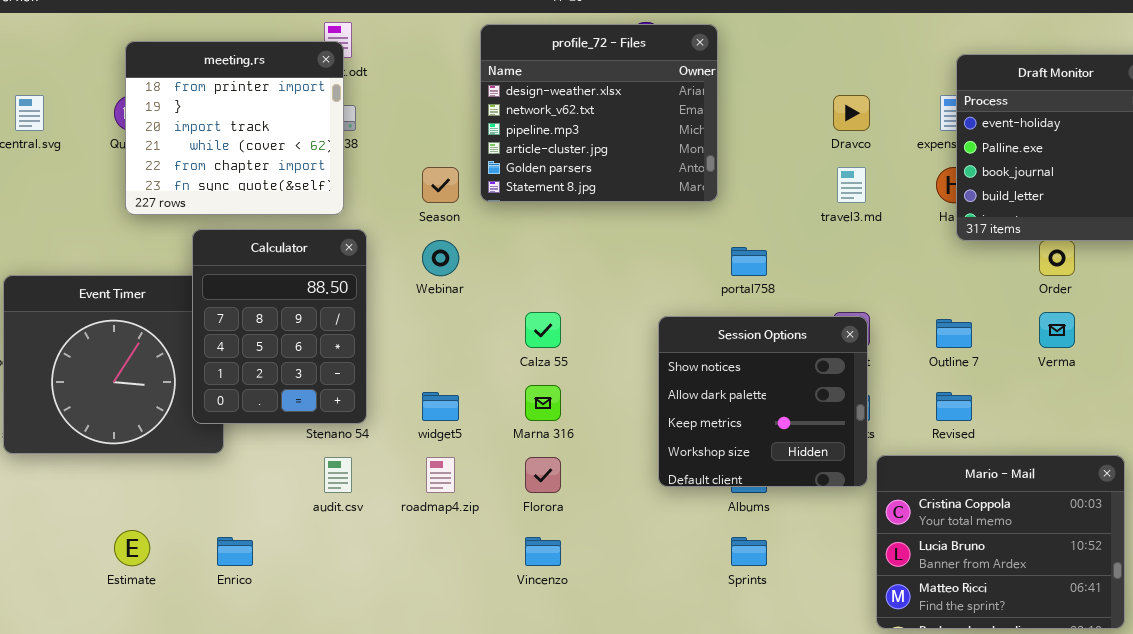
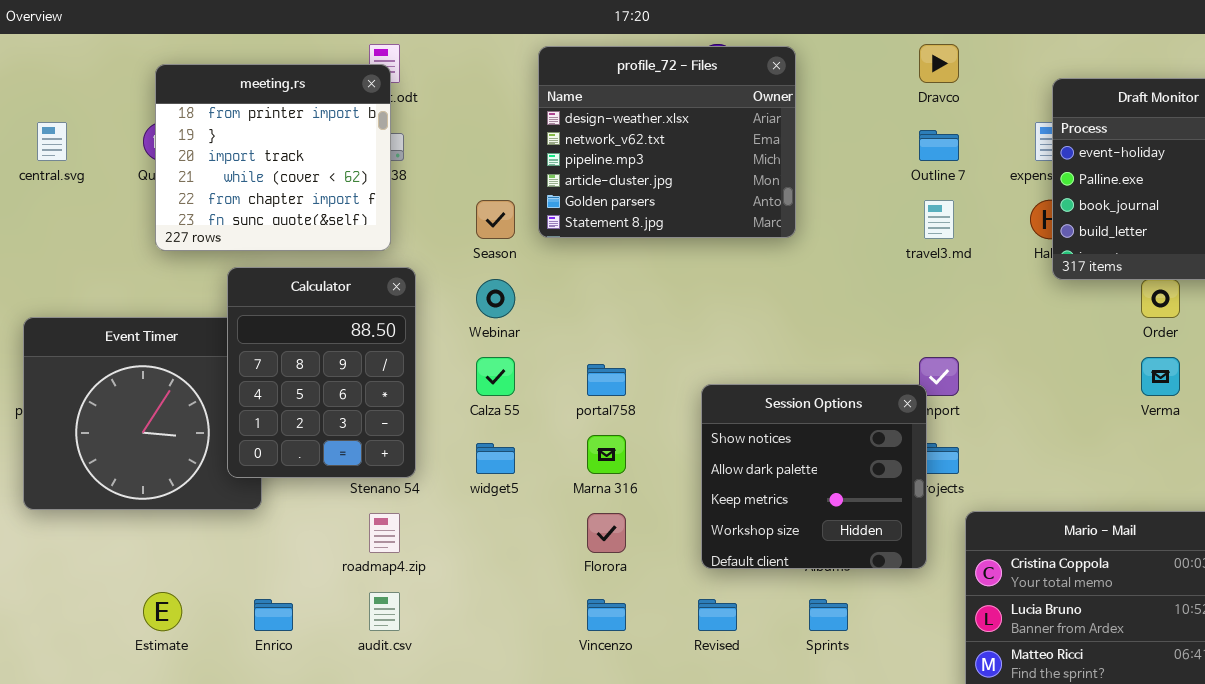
Dravco: [833,95,870,131] -> [919,44,959,83], moved
portal758: [731,247,767,276] -> [587,364,626,396], moved
Calza 55: [525,312,561,348] -> [476,357,515,396], moved
Session Options: [658,316,868,487] -> [701,384,927,569], moved
Outline 7: [936,319,972,348] -> [919,130,959,161], moved
Revised: [936,392,972,421] -> [698,599,737,631], moved
audit.csv: [324,457,352,493] -> [369,592,400,631], moved
roadmap4.zip: [426,457,455,493] -> [369,513,400,553], moved

